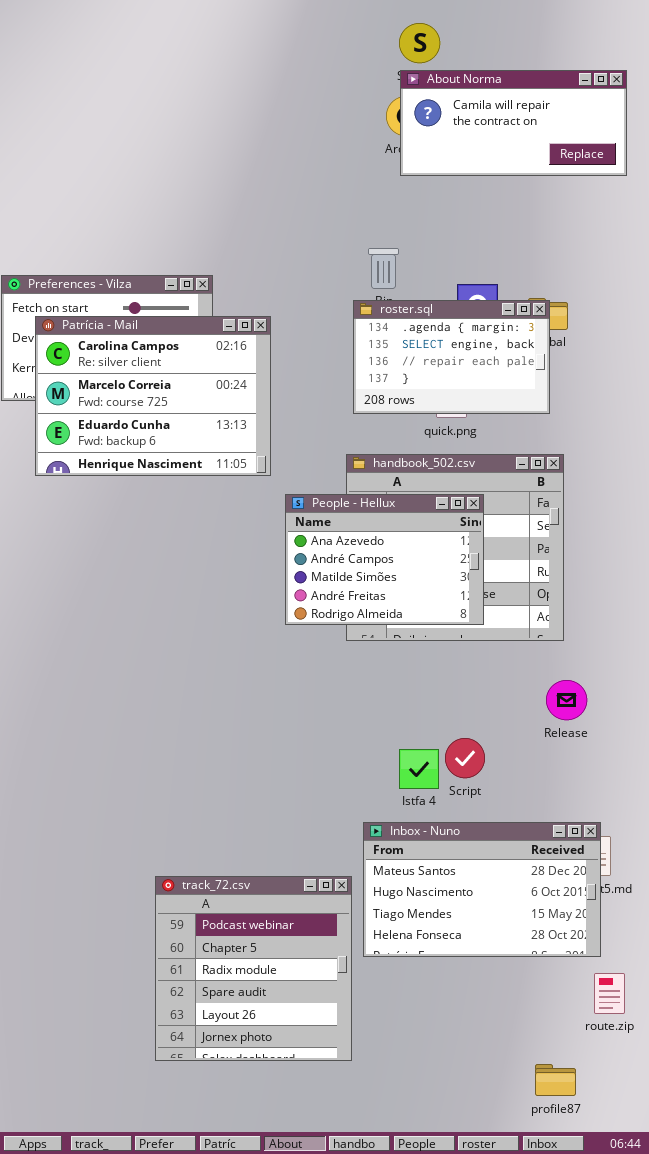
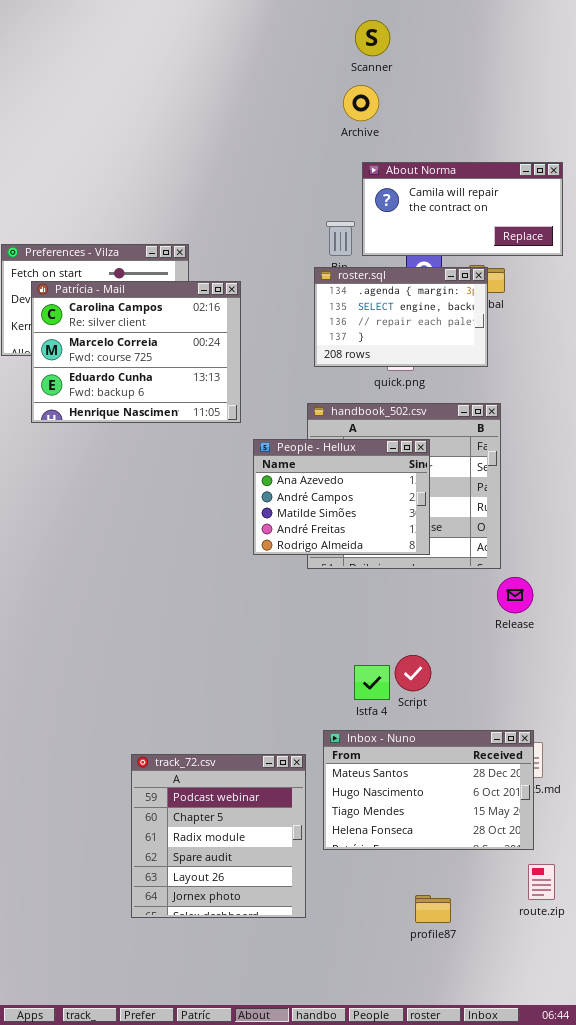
About Norma: [400,70,627,176] -> [362,162,563,256], moved
Release: [546,680,587,720] -> [497,577,533,613], moved
track_72.csv: [155,876,352,1061] -> [131,754,306,918], moved
profile87: [535,1064,576,1096] -> [415,895,451,923], moved

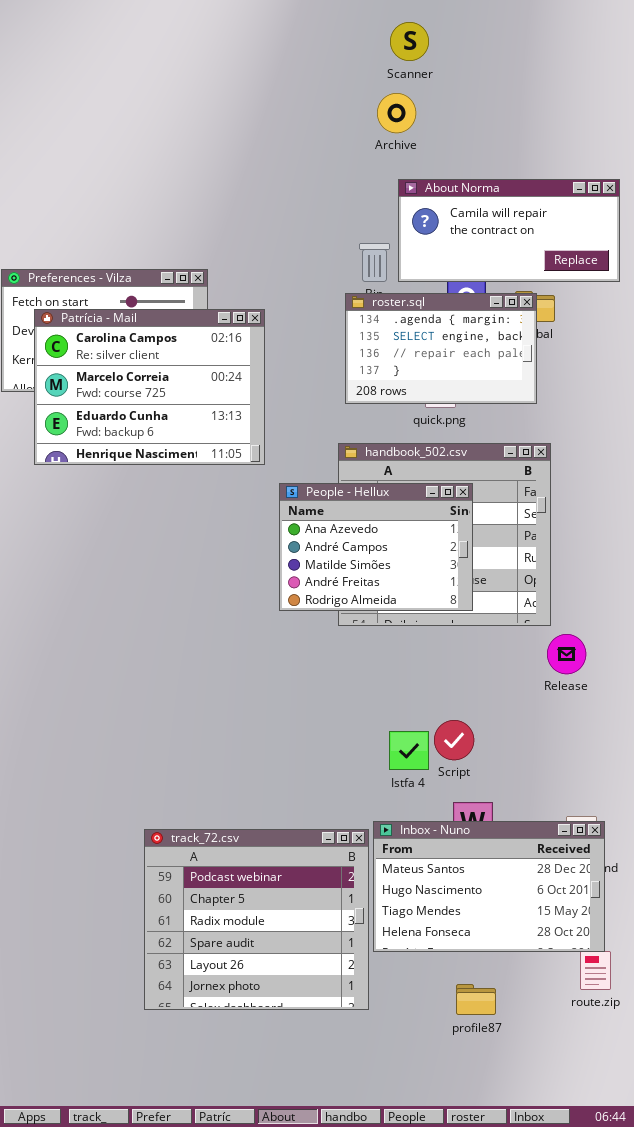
Inbox - Nuno: [323,730,534,850] -> [373,821,605,952], moved
track_72.csv: [131,754,306,918] -> [144,829,369,1010], resized

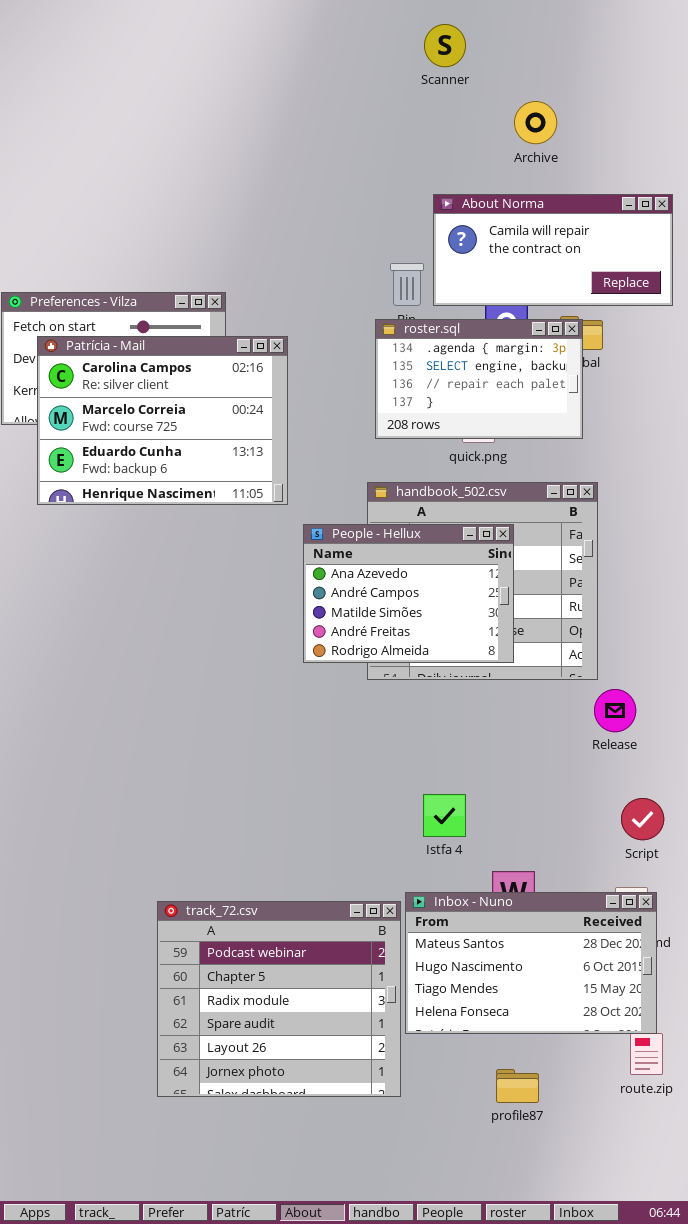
Archive: [377,93,416,133] -> [514,101,557,144], moved
Script: [434,720,474,760] -> [621,798,664,840], moved

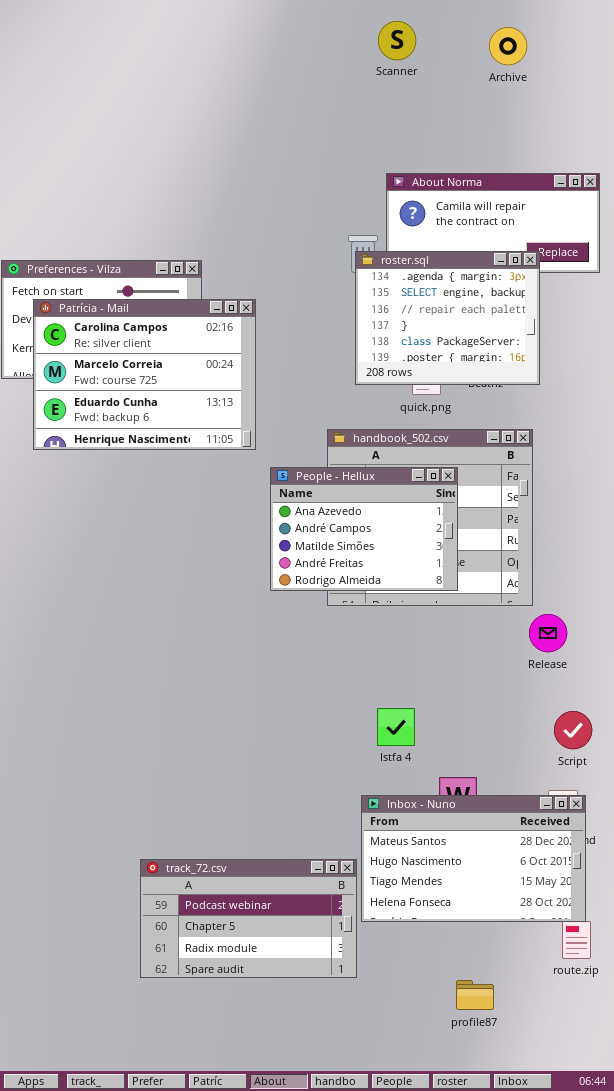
Archive: [514,101,557,144] -> [489,27,527,65], moved
roster.sql: [375,319,583,439] -> [355,251,540,385], moved, resized
track_72.csv: [157,901,401,1097] -> [140,859,357,978], resized
profile87: [496,1069,539,1103] -> [456,980,494,1010], moved

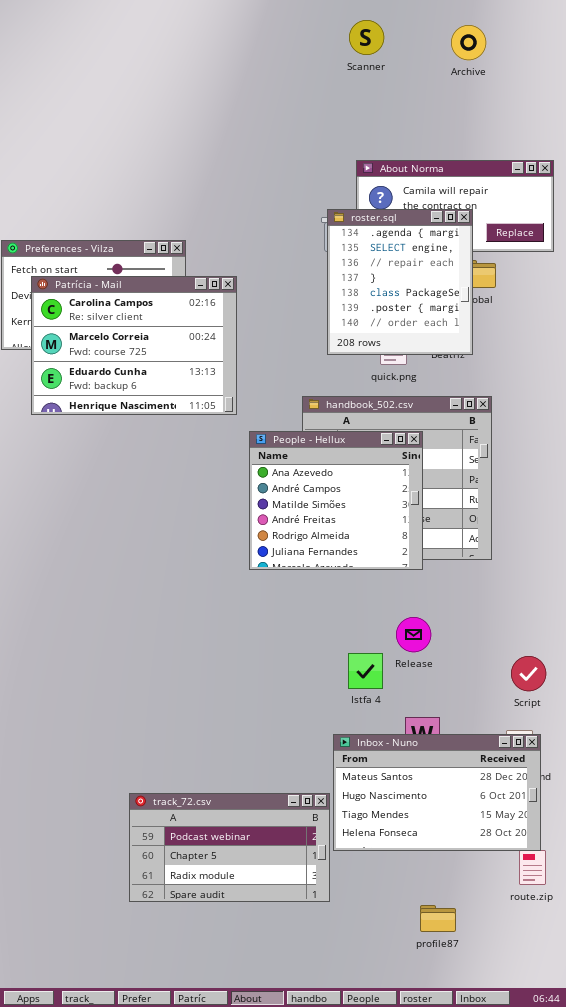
roster.sql: [355,251,540,385] -> [327,209,473,355], resized
People - Hellux: [270,467,458,591] -> [249,431,423,570], resized
Release: [529,614,567,652] -> [396,617,431,652], moved

